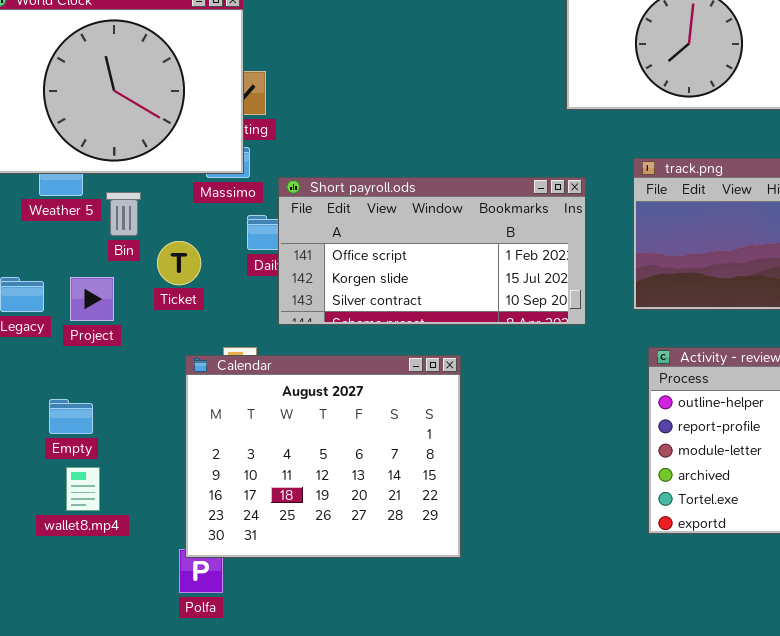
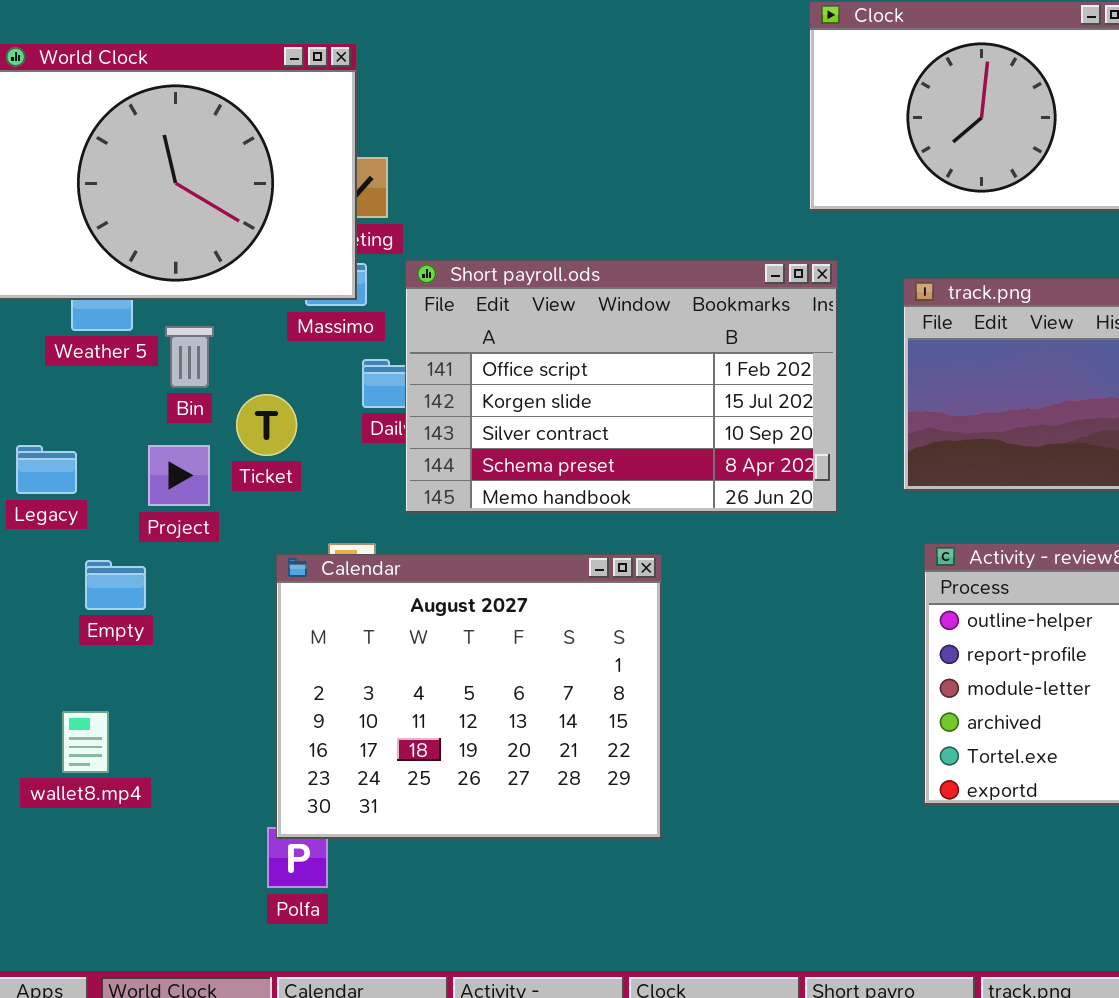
Short payroll.ods: [278,177,586,325] -> [405,260,838,513], resized
Project: [70,277,114,321] -> [148,445,210,506], moved
Empty: [49,399,93,434] -> [85,560,146,610], moved
wallet8.mp4: [66,467,100,511] -> [62,711,109,773], moved

